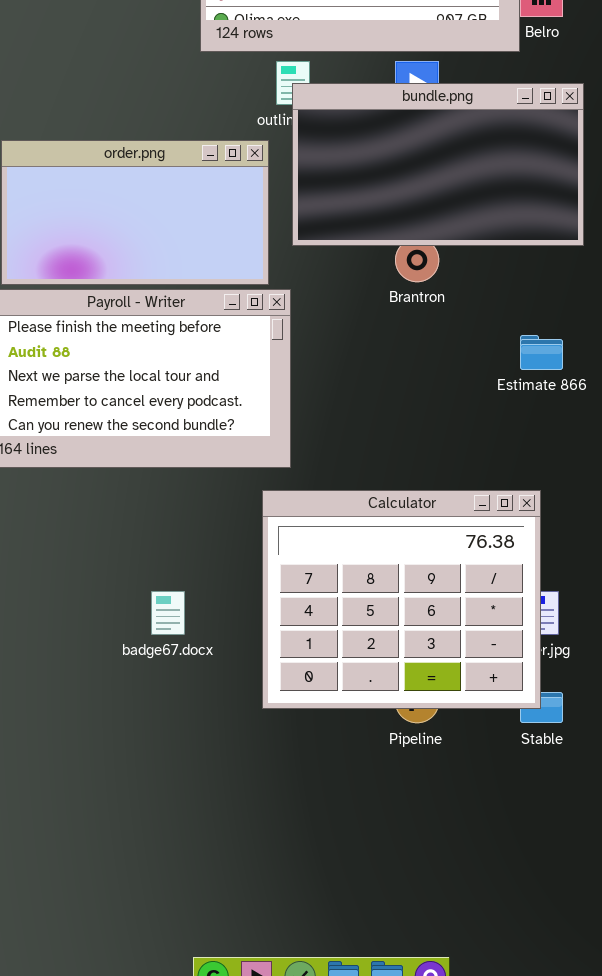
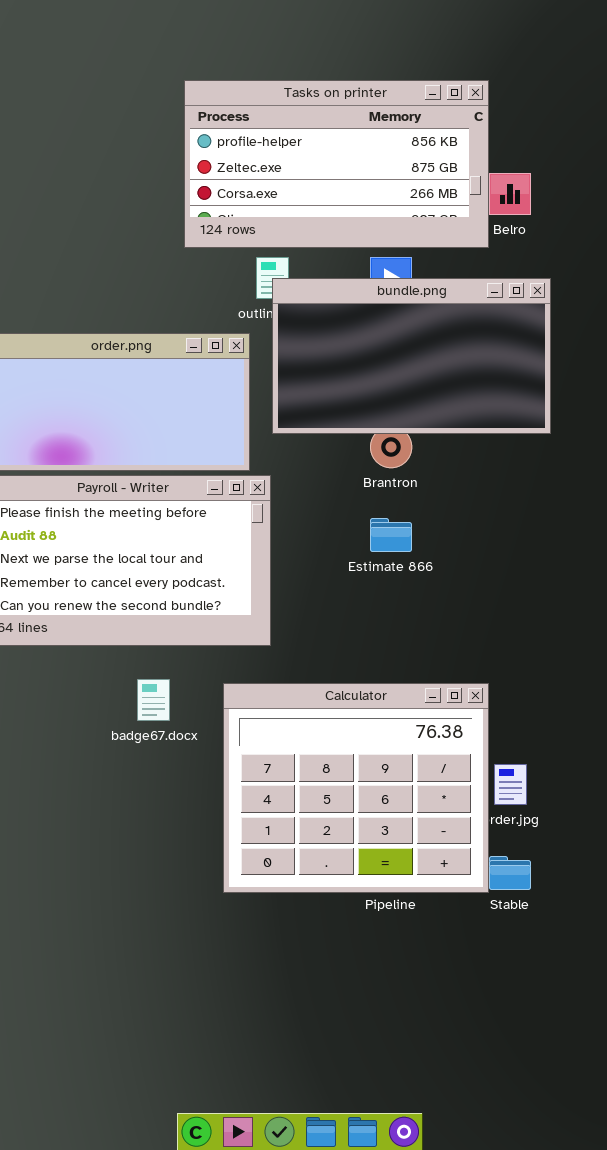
Estimate 866: [520,335,563,370] -> [370,518,412,552], moved
Calculator: [262,490,541,709] -> [223,683,489,893], moved
badge67.docx: [151,591,185,635] -> [137,679,170,721], moved

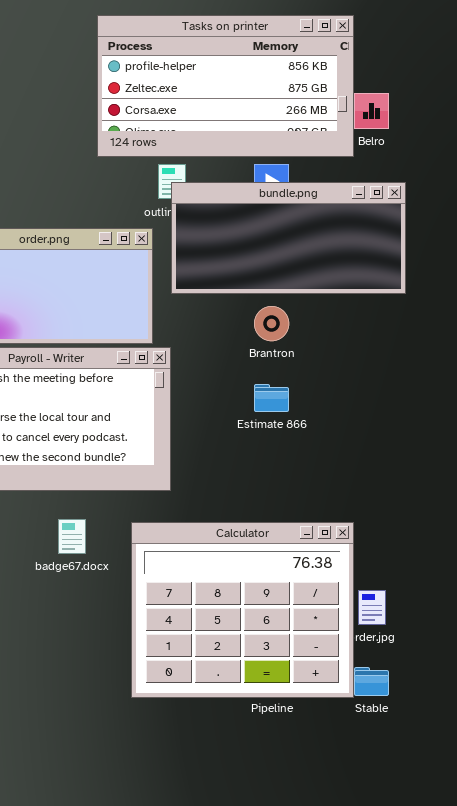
bundle.png: [272,278,551,434] -> [171,182,406,294], resized

